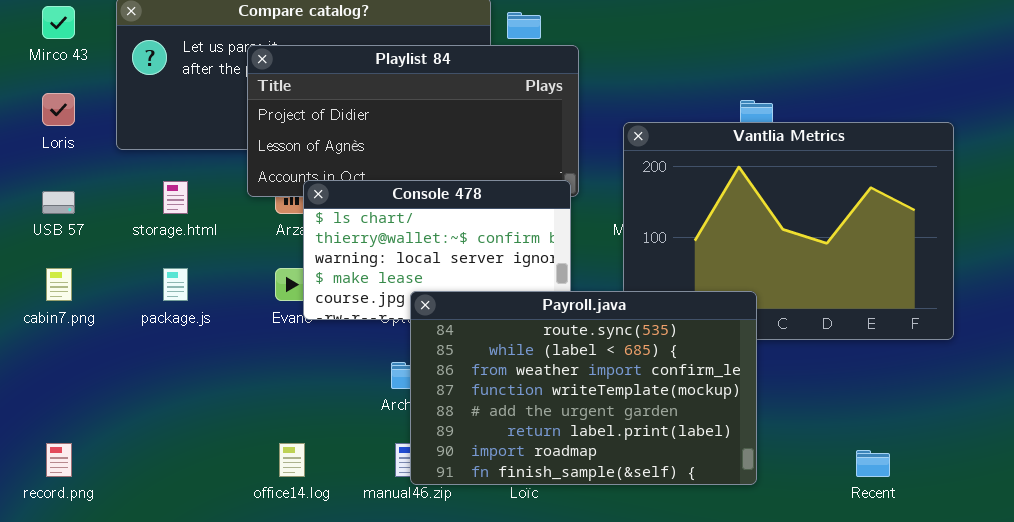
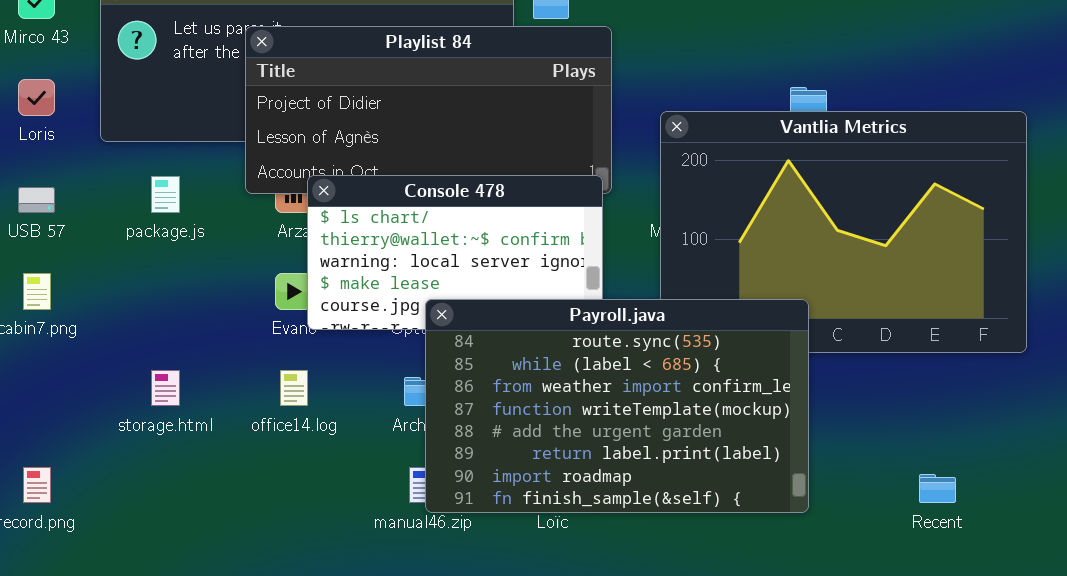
storage.html: [163,181,188,214] -> [151,370,180,406], moved
package.js: [163,268,188,301] -> [151,176,180,213], moved
office14.log: [279,443,305,477] -> [280,370,308,406], moved

